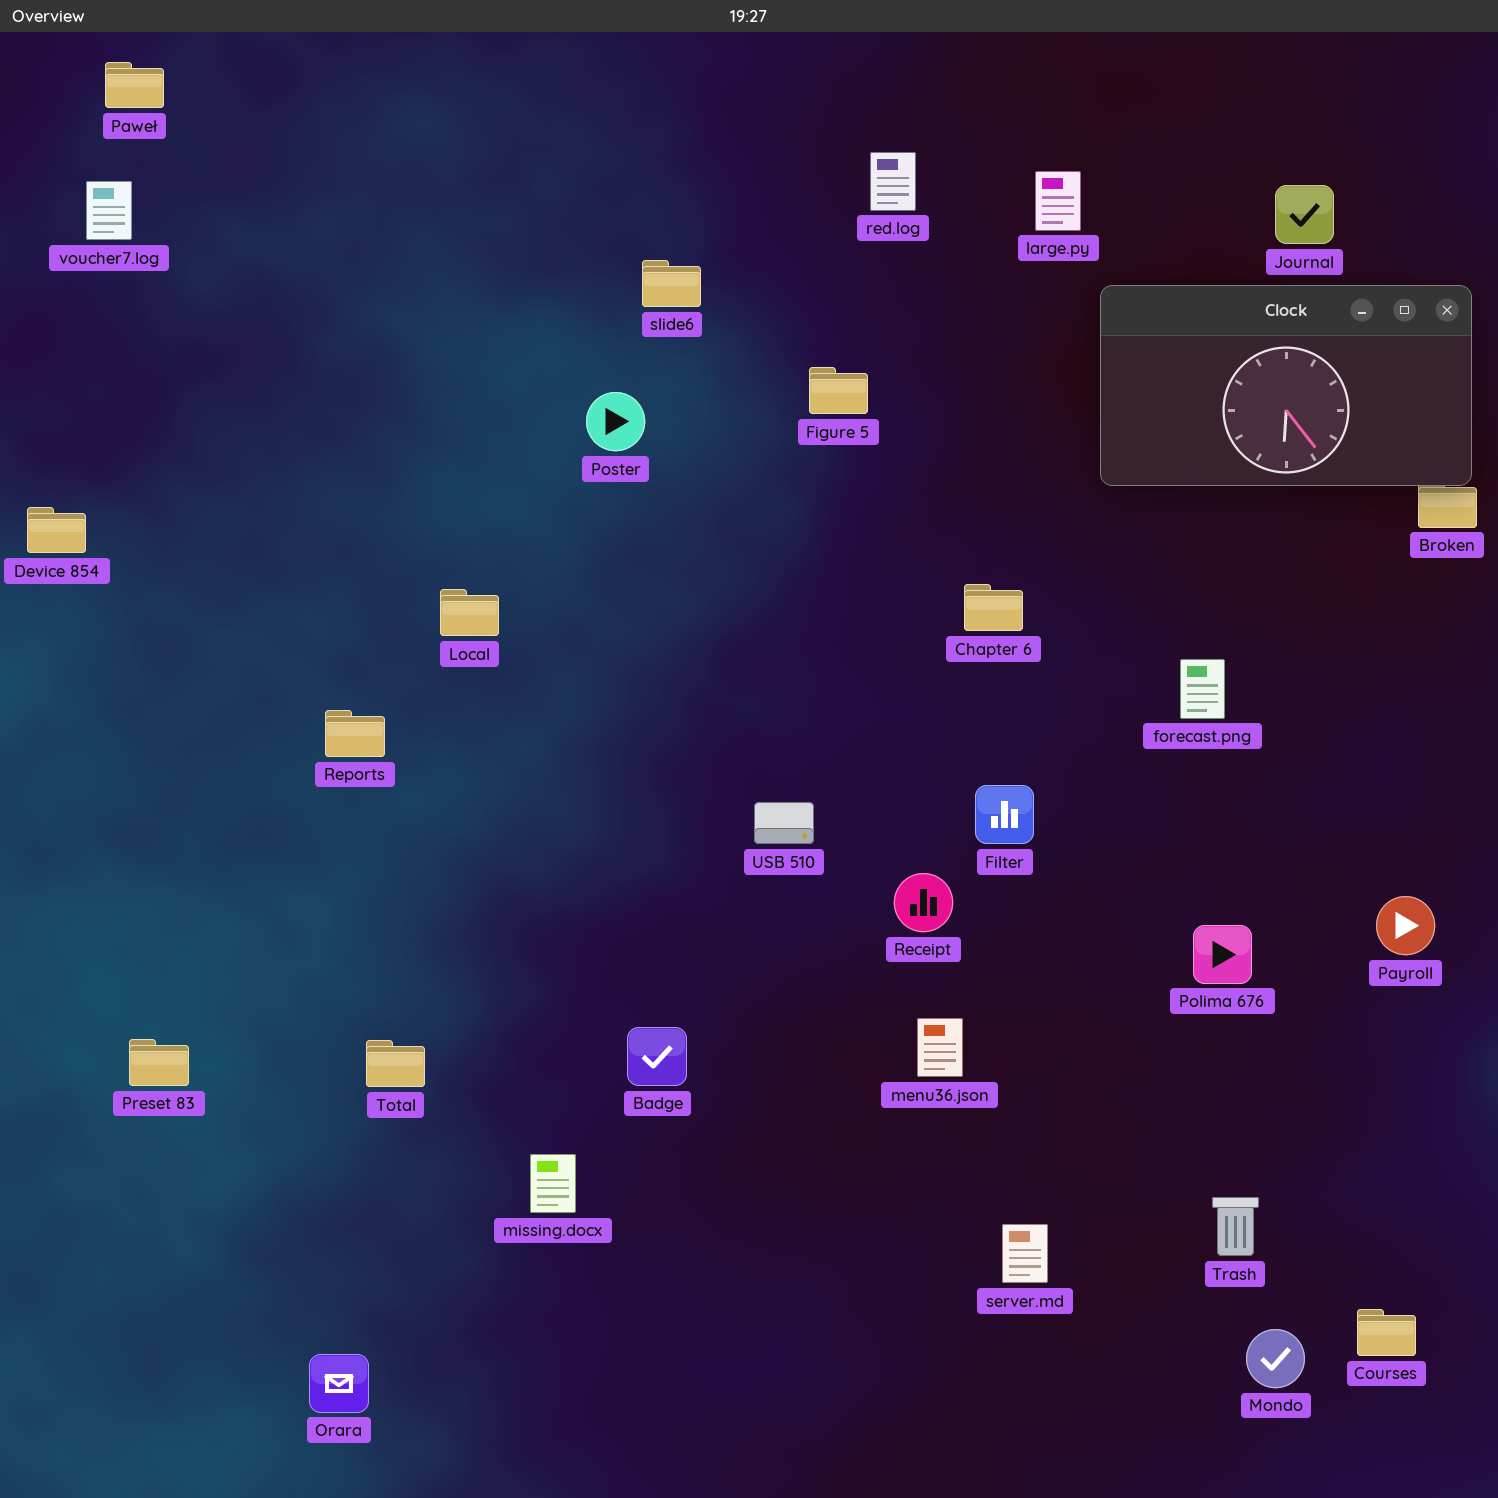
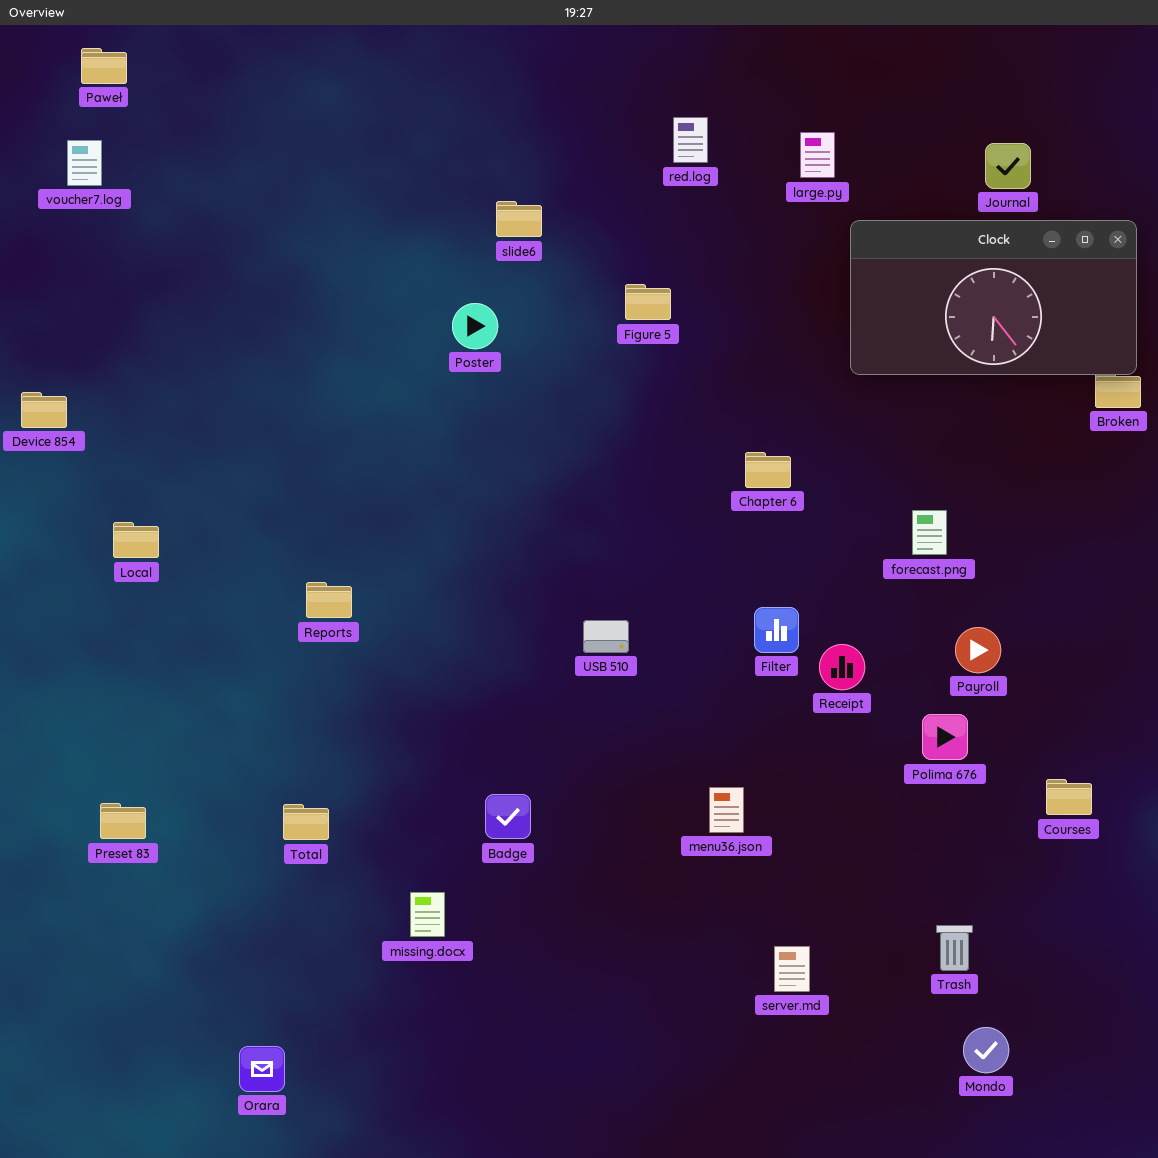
Local: [440,589,499,636] -> [113,522,159,558], moved
Reports: [325,710,385,757] -> [306,582,352,618], moved
Receipt: [894,873,953,932] -> [819,644,865,690], moved
Payroll: [1376,896,1435,955] -> [955,627,1001,673], moved
Courses: [1357,1309,1416,1356] -> [1046,779,1092,815], moved

